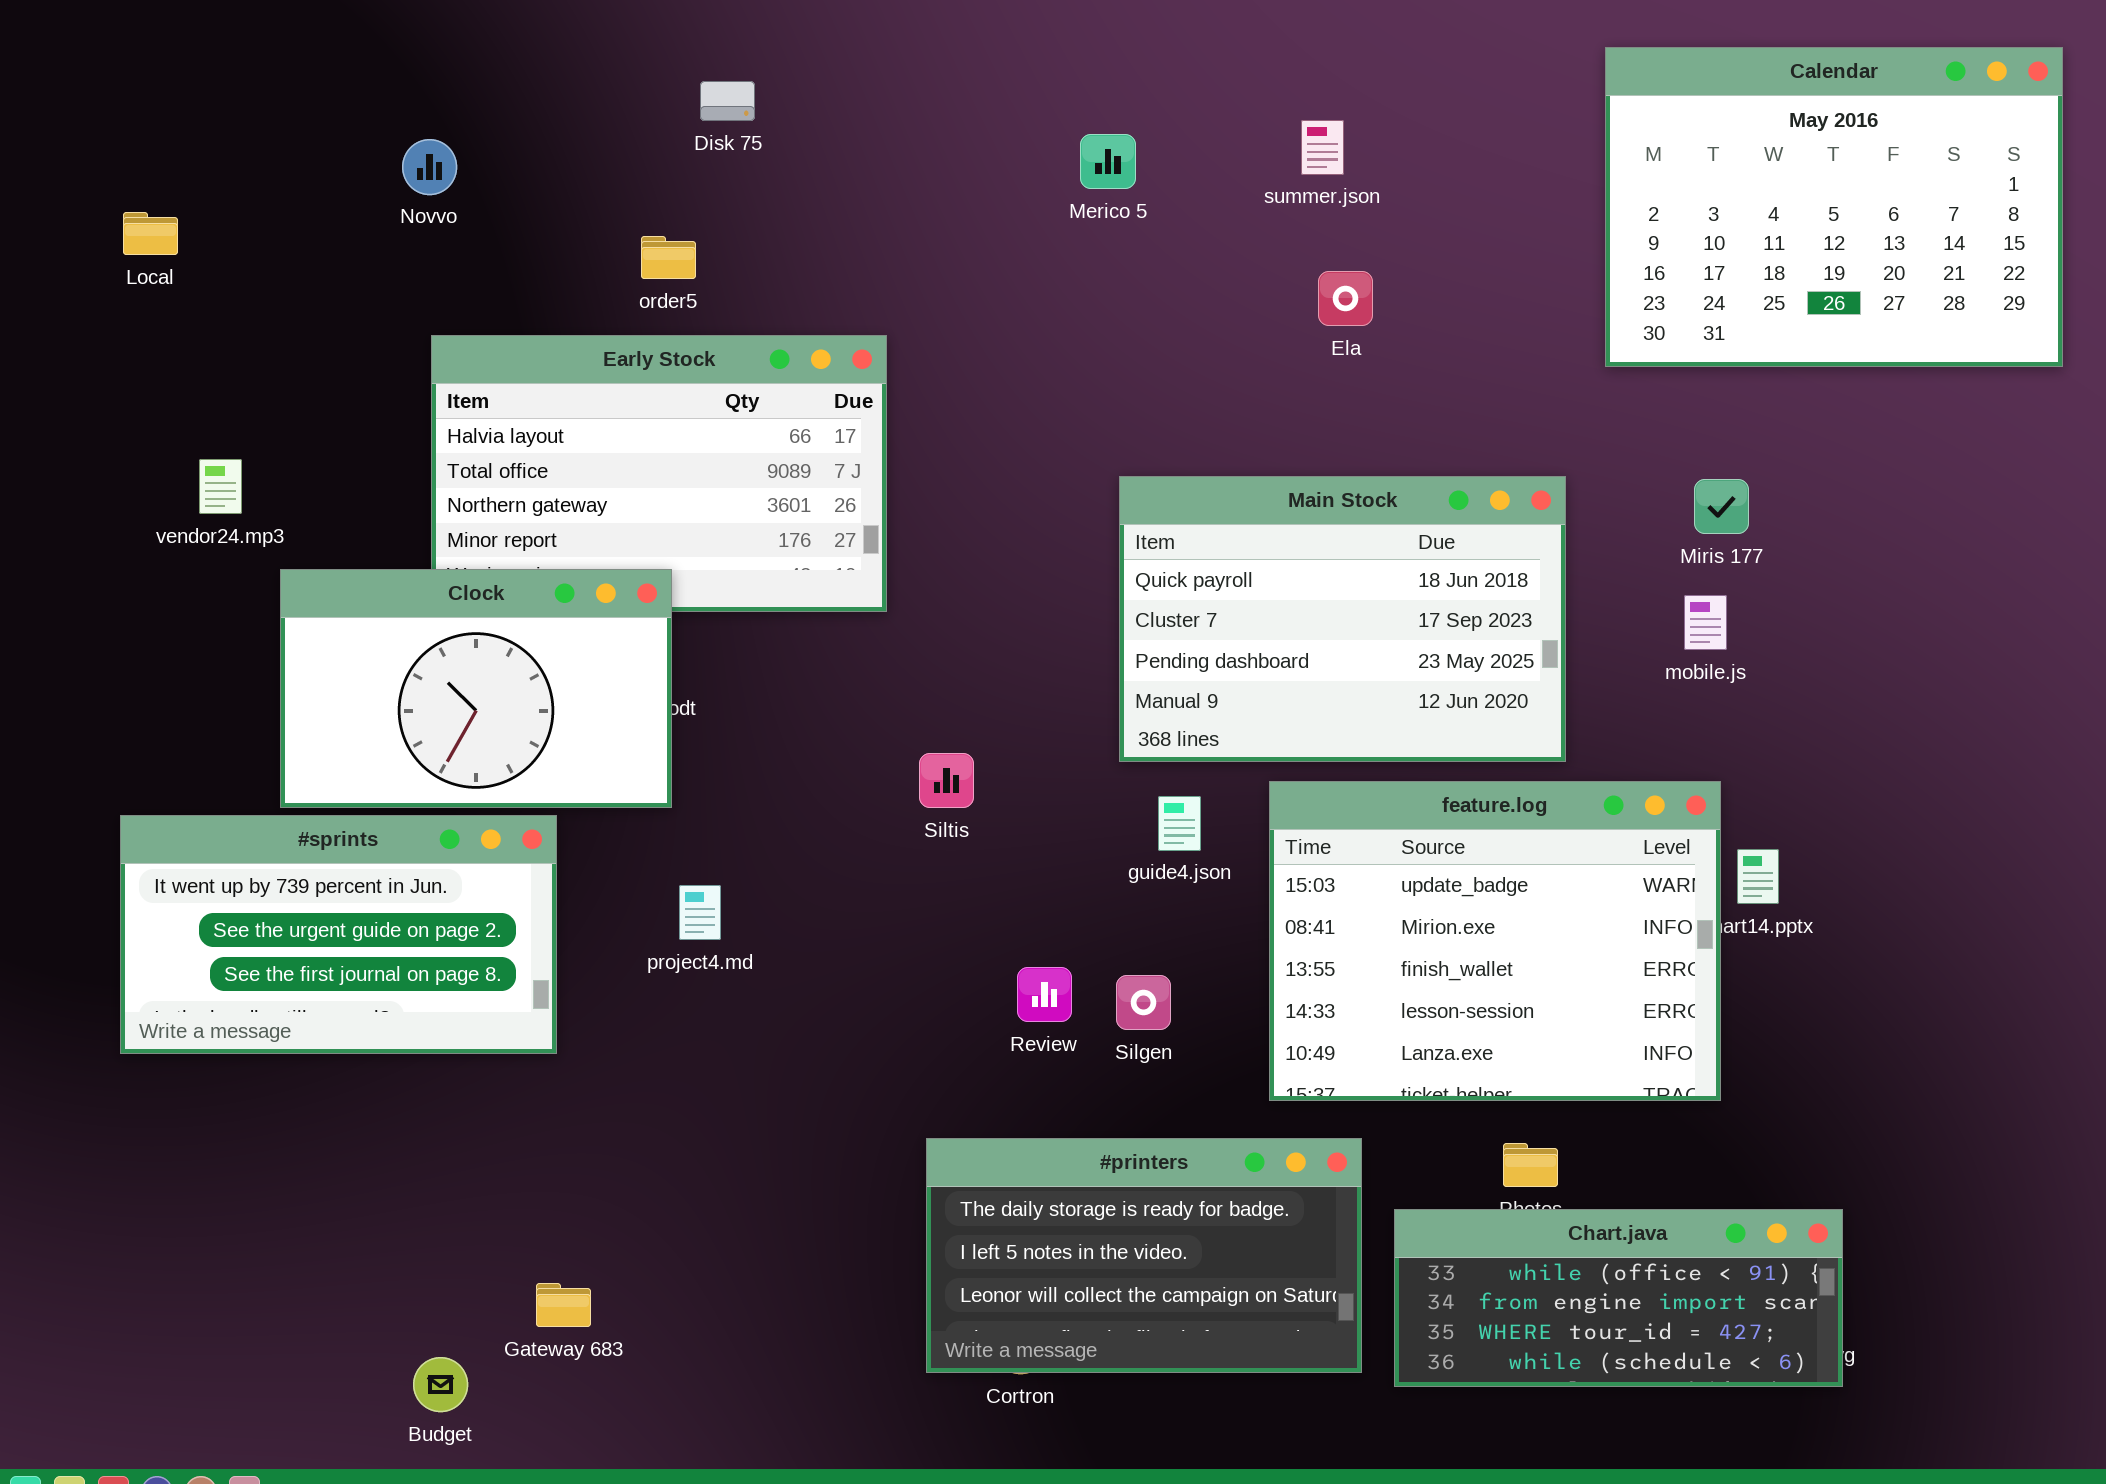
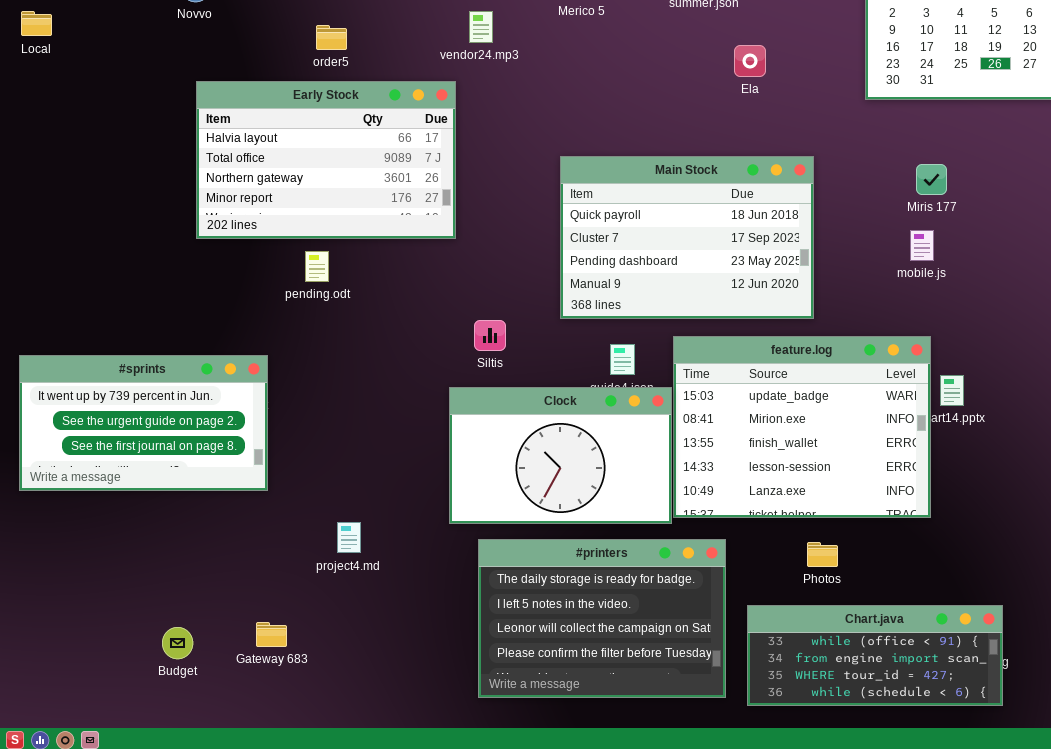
Ela: [1318,271,1373,326] -> [734,45,766,77], moved
vendor24.mp3: [199,459,242,514] -> [469,11,493,43], moved
Main Stock: [1119,476,1566,762] -> [560,156,814,319], moved
Clock: [280,569,672,808] -> [449,387,672,524], moved
project4.md: [679,885,721,940] -> [337,522,361,553], moved
#printers: [926,1138,1362,1373] -> [478,539,726,698], resized
Chart.java: [1394,1209,1843,1387] -> [747,605,1003,706], moved
Budget: [413,1357,468,1412] -> [162,627,193,659], moved

